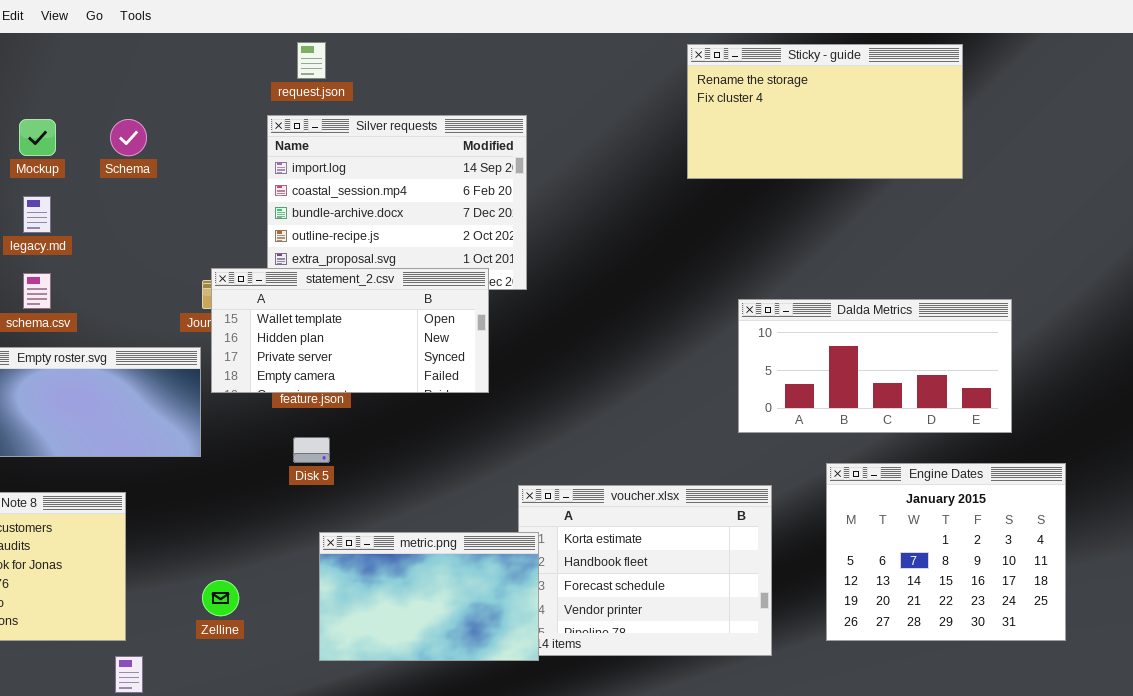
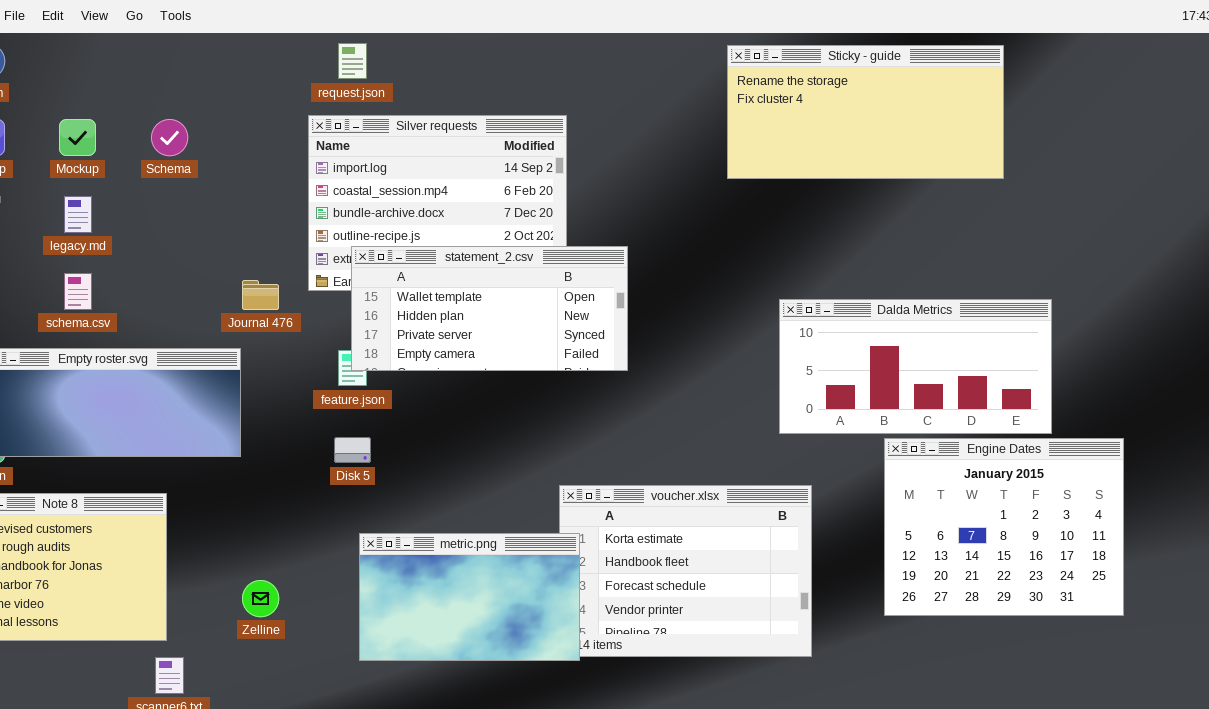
statement_2.csv: [211,268,489,393] -> [351,246,628,371], moved
Engine Dates: [826,463,1066,641] -> [884,438,1124,616], moved

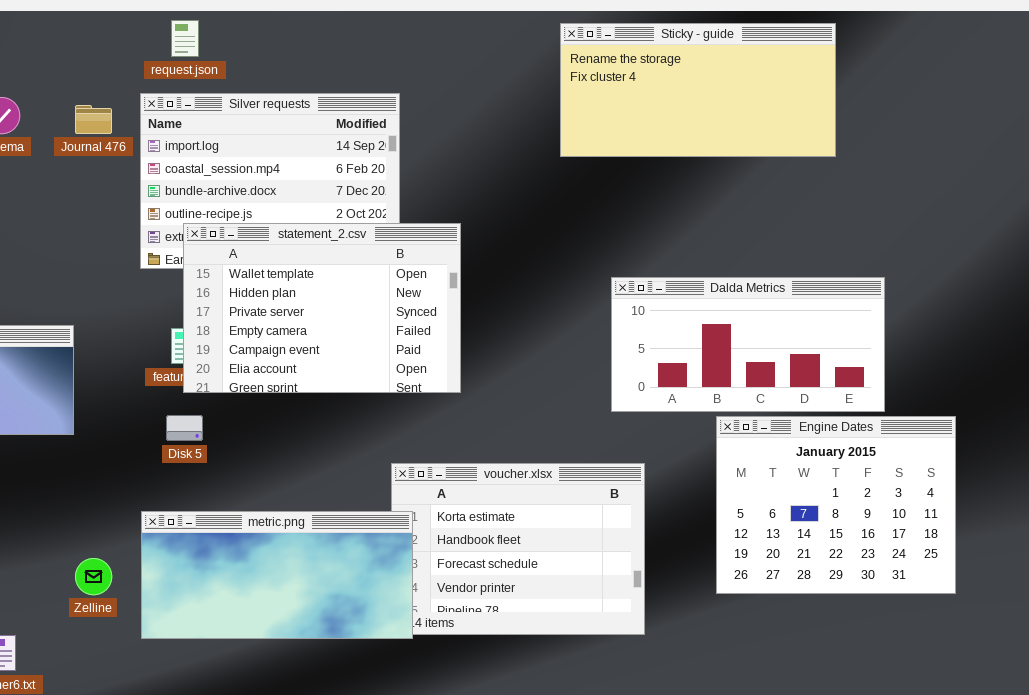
statement_2.csv: [351,246,628,371] -> [183,223,461,393], resized
Journal 476: [242,280,279,310] -> [75,105,112,134], moved
metric.png: [359,533,580,661] -> [141,511,413,639], resized

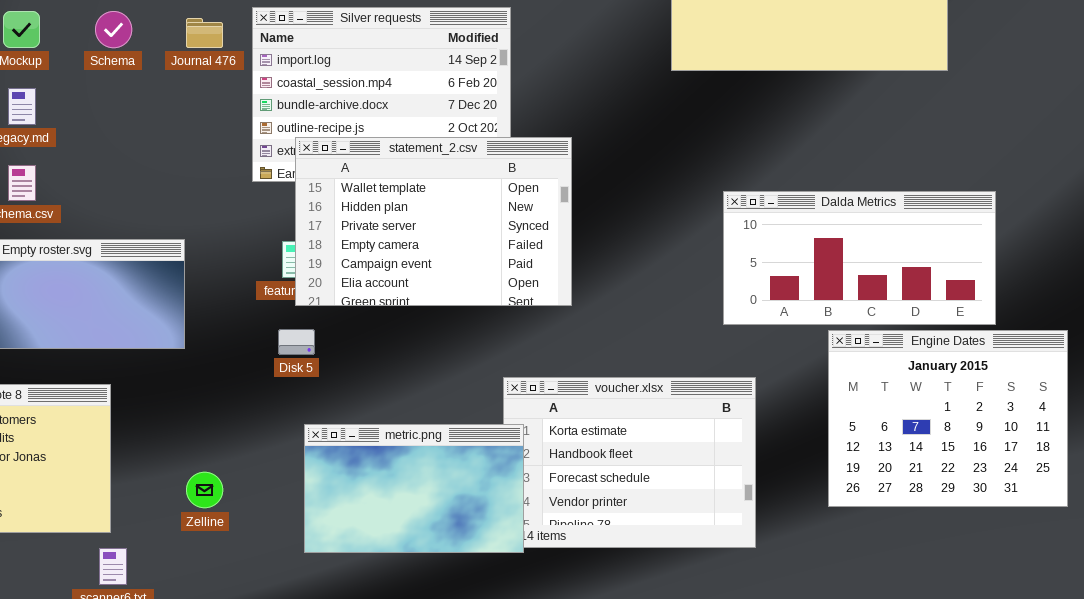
metric.png: [141,511,413,639] -> [304,424,524,553], resized

